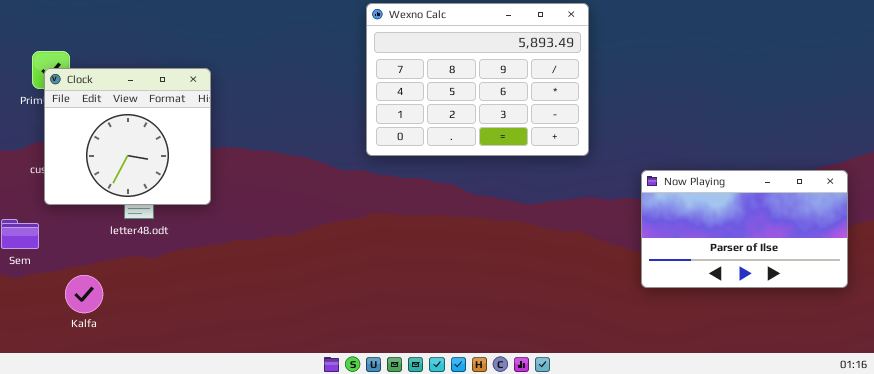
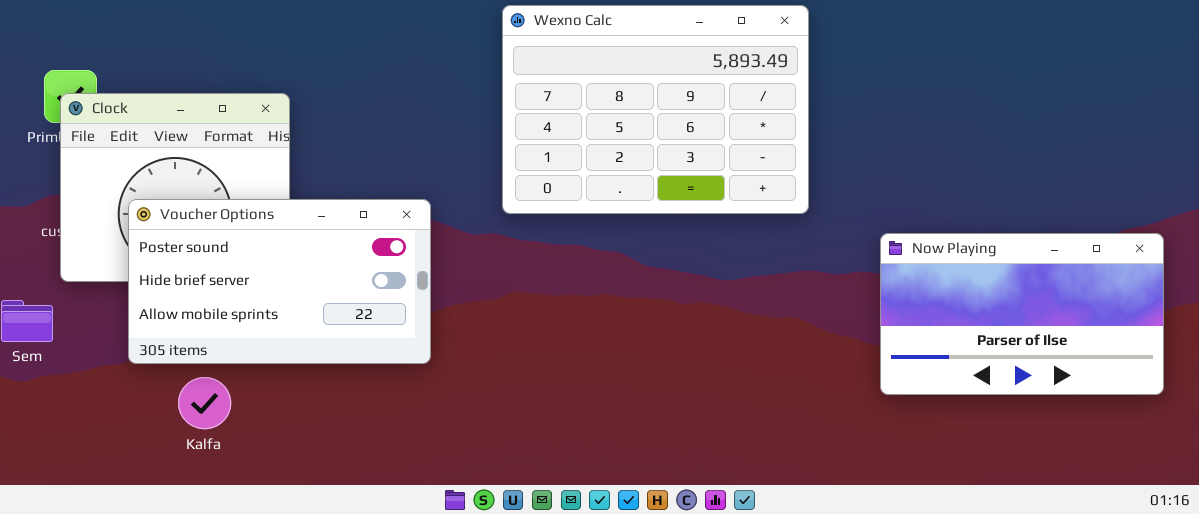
Voucher Options: none -> [128,199,431,364], opened
Kalfa: [65,275,103,313] -> [178,377,231,429], moved

